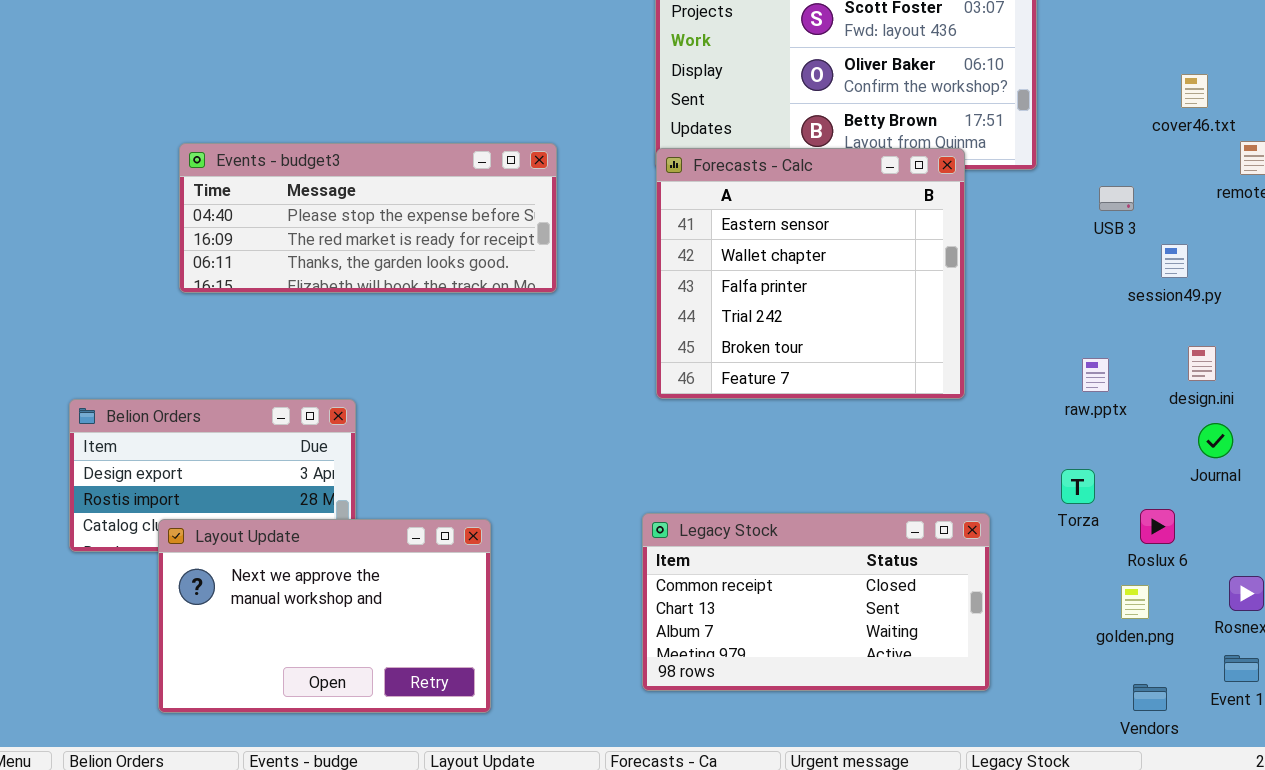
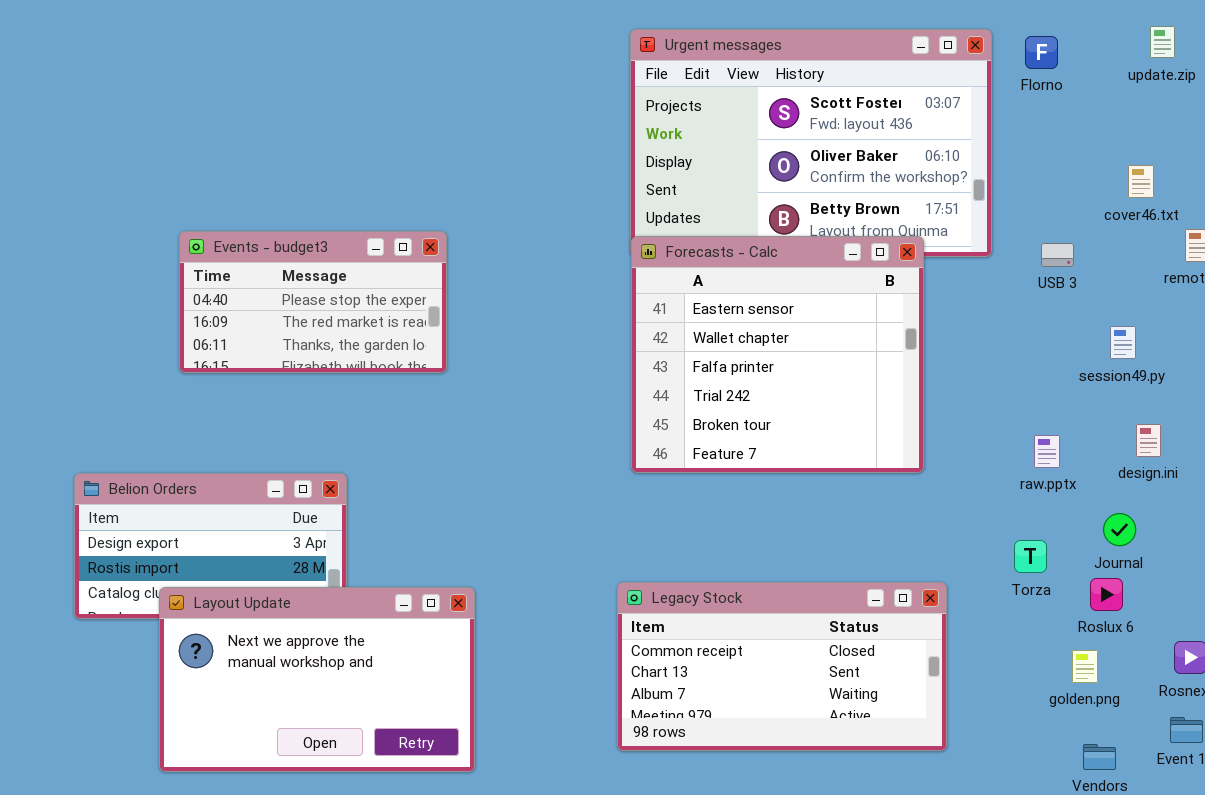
Events - budget3: [179,143,557,293] -> [179,231,447,373], resized
USB 3: [1099,186,1134,211] -> [1041,243,1074,267], moved
Journal: [1198,423,1233,458] -> [1103,513,1136,546], moved

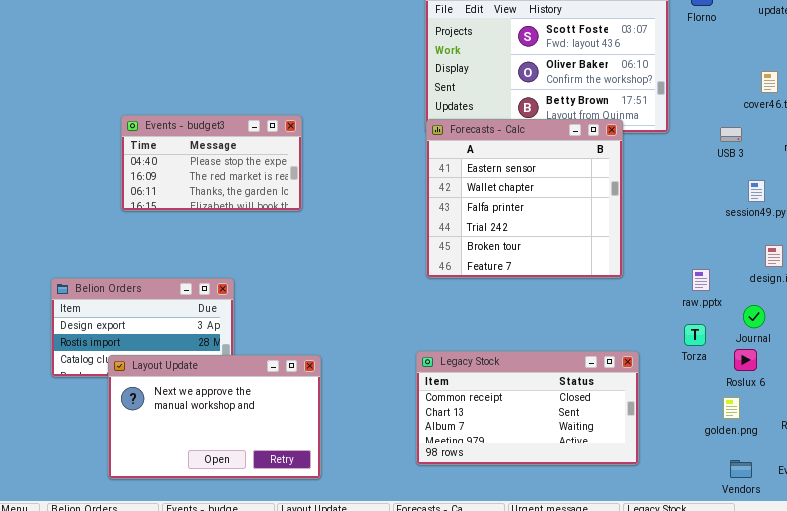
USB 3: [1041,243,1074,267] -> [720,127,742,142], moved
raw.pptx: [1034,435,1060,468] -> [692,269,710,291], moved

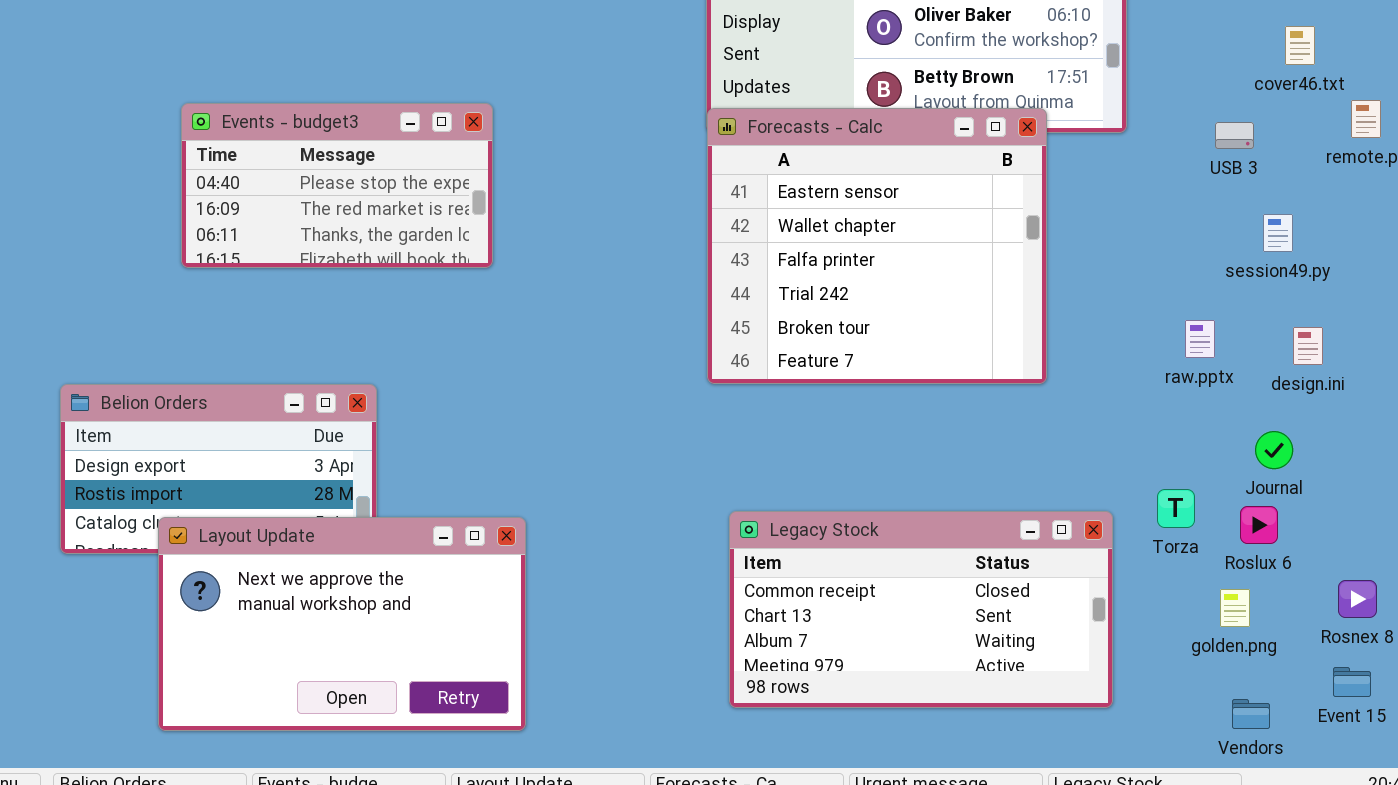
raw.pptx: [692,269,710,291] -> [1185,320,1215,358], moved
Torza: [684,324,706,346] -> [1157,489,1195,528], moved
Legacy Stock: [416,351,639,465] -> [729,511,1113,708], moved

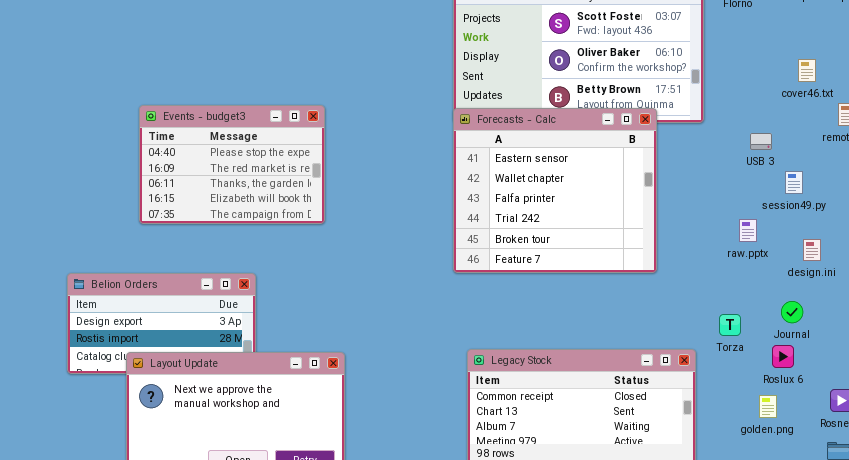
Events - budget3: [181,103,493,268] -> [139,105,325,224], resized
USB 3: [1215,122,1254,149] -> [750,133,772,150], moved
raw.pptx: [1185,320,1215,358] -> [739,219,757,242], moved
Torza: [1157,489,1195,528] -> [719,314,741,336], moved

